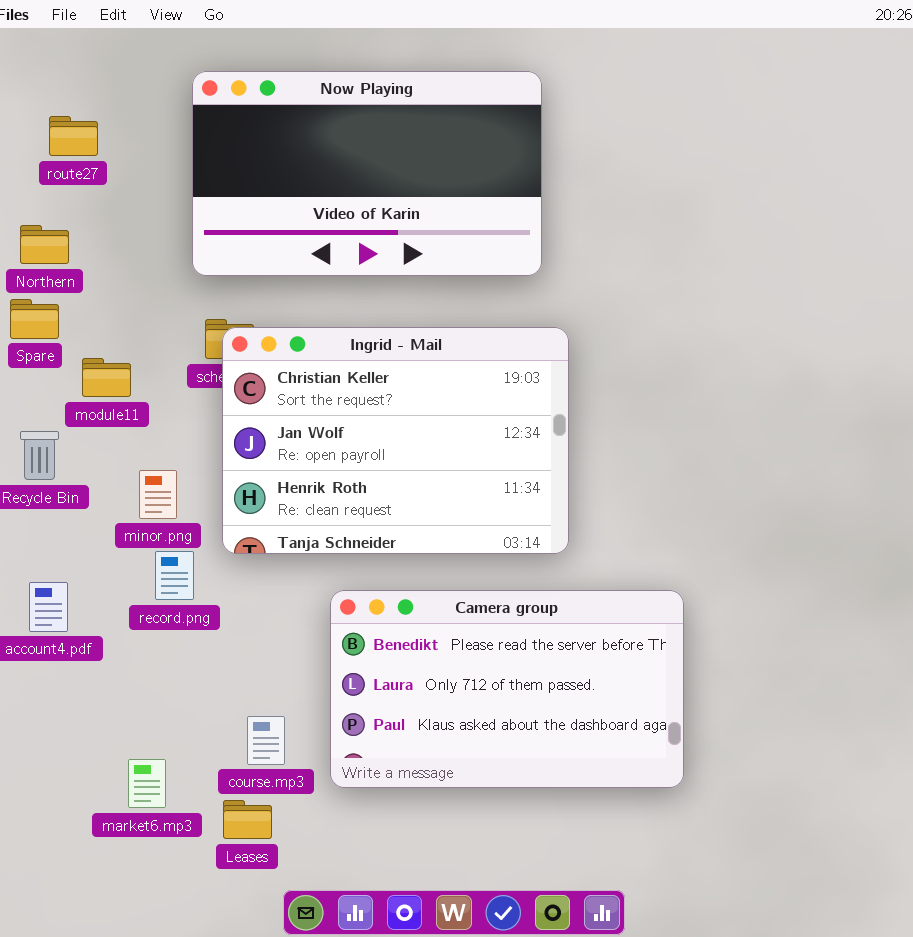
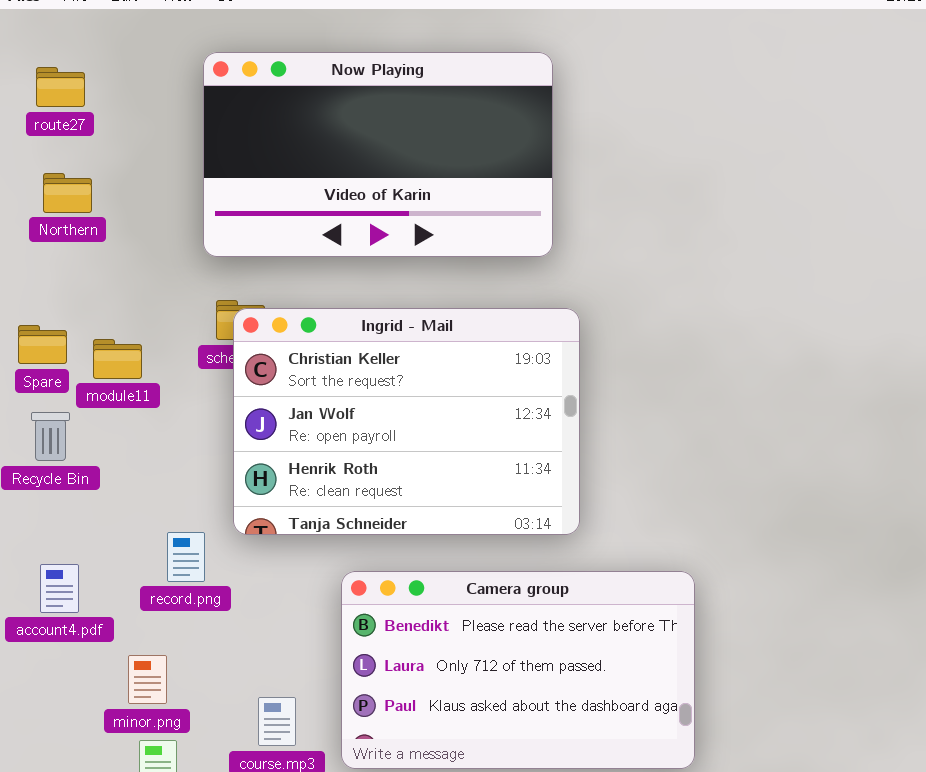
route27: [49,116,98,156] -> [36,67,85,107], moved
Northern: [20,225,69,264] -> [43,173,92,213], moved
Spare: [10,299,59,339] -> [18,325,67,364], moved
minor.png: [139,470,177,519] -> [128,655,167,704], moved

